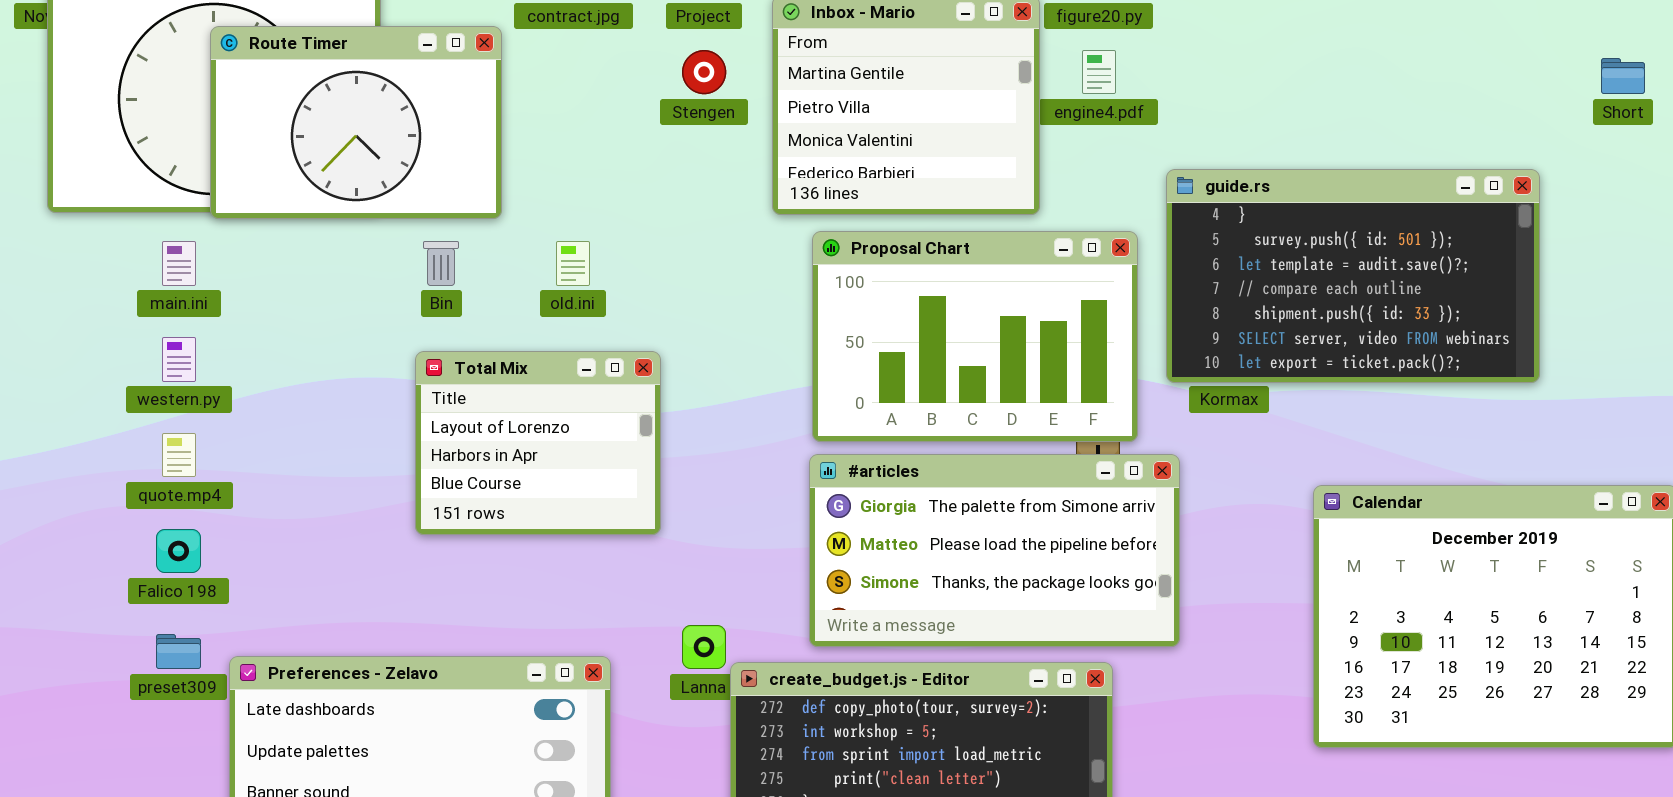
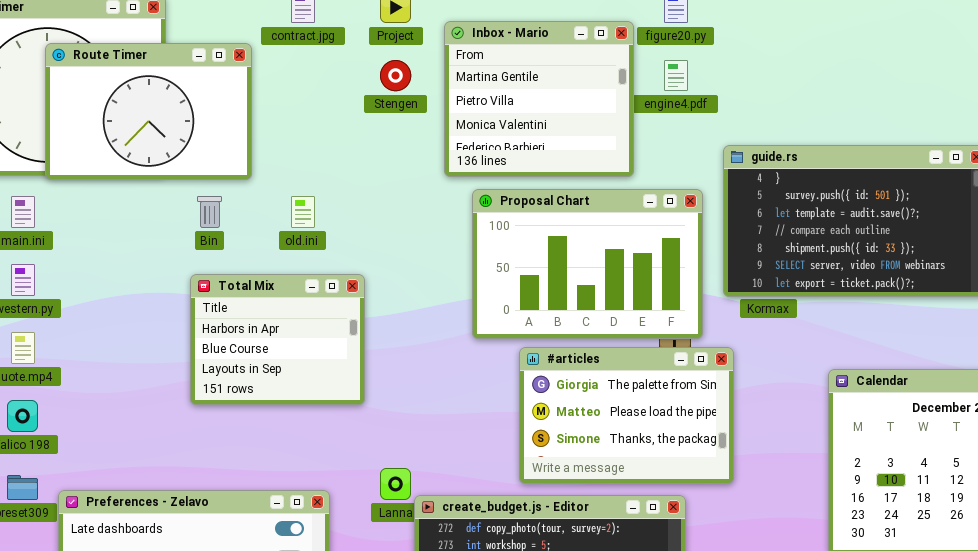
Total Mix: [415,351,661,535] -> [190,274,365,405], scrolled down 1 row
#articles: [809,454,1180,647] -> [519,347,734,484], resized

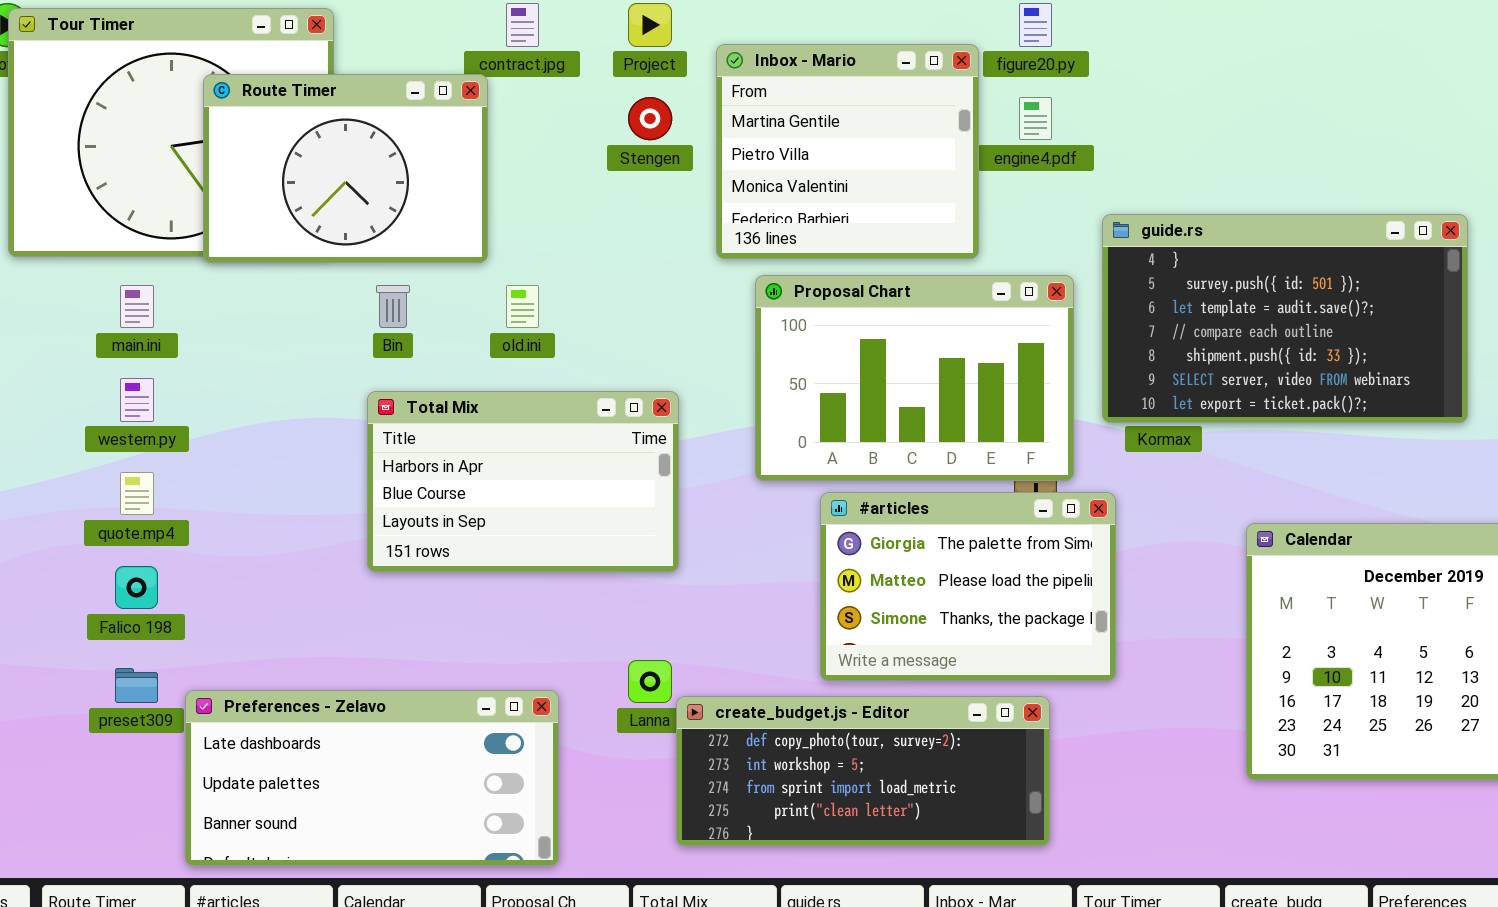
Route Timer: [45,43,252,180] -> [203,74,488,263], moved
Total Mix: [190,274,365,405] -> [367,391,679,572], resized

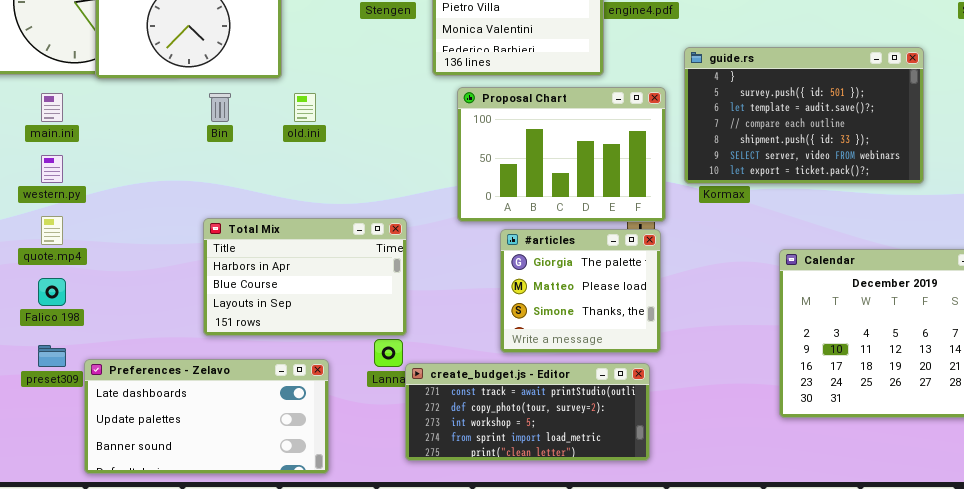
Total Mix: [367,391,679,572] -> [203,218,407,336], moved
#articles: [820,492,1116,681] -> [500,229,661,353], resized
create_budget.js - Editor: [676,696,1050,846] -> [405,363,650,461], scrolled up 1 row

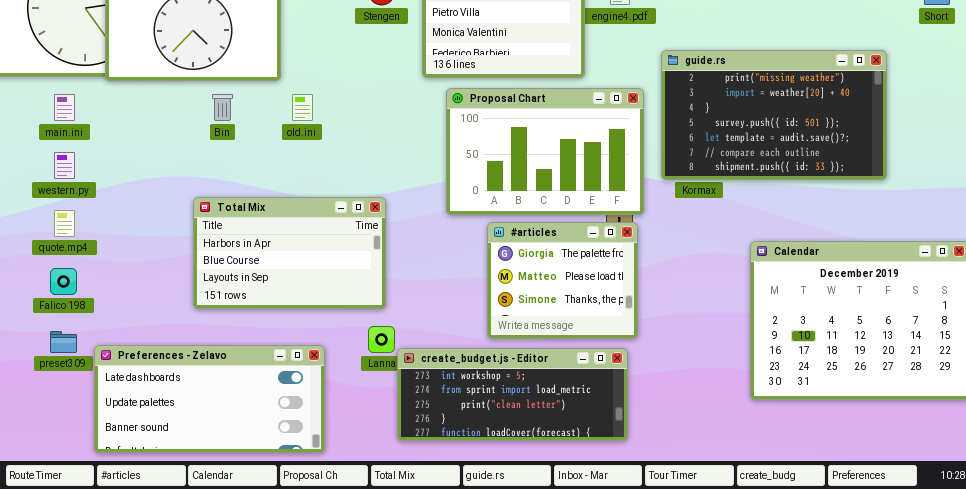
guide.rs: [684,47,924,184] -> [661,50,887,180], scrolled up 2 rows
Total Mix: [203,218,407,336] -> [193,197,386,309], moved
create_budget.js - Editor: [405,363,650,461] -> [397,348,628,441], scrolled down 2 rows

